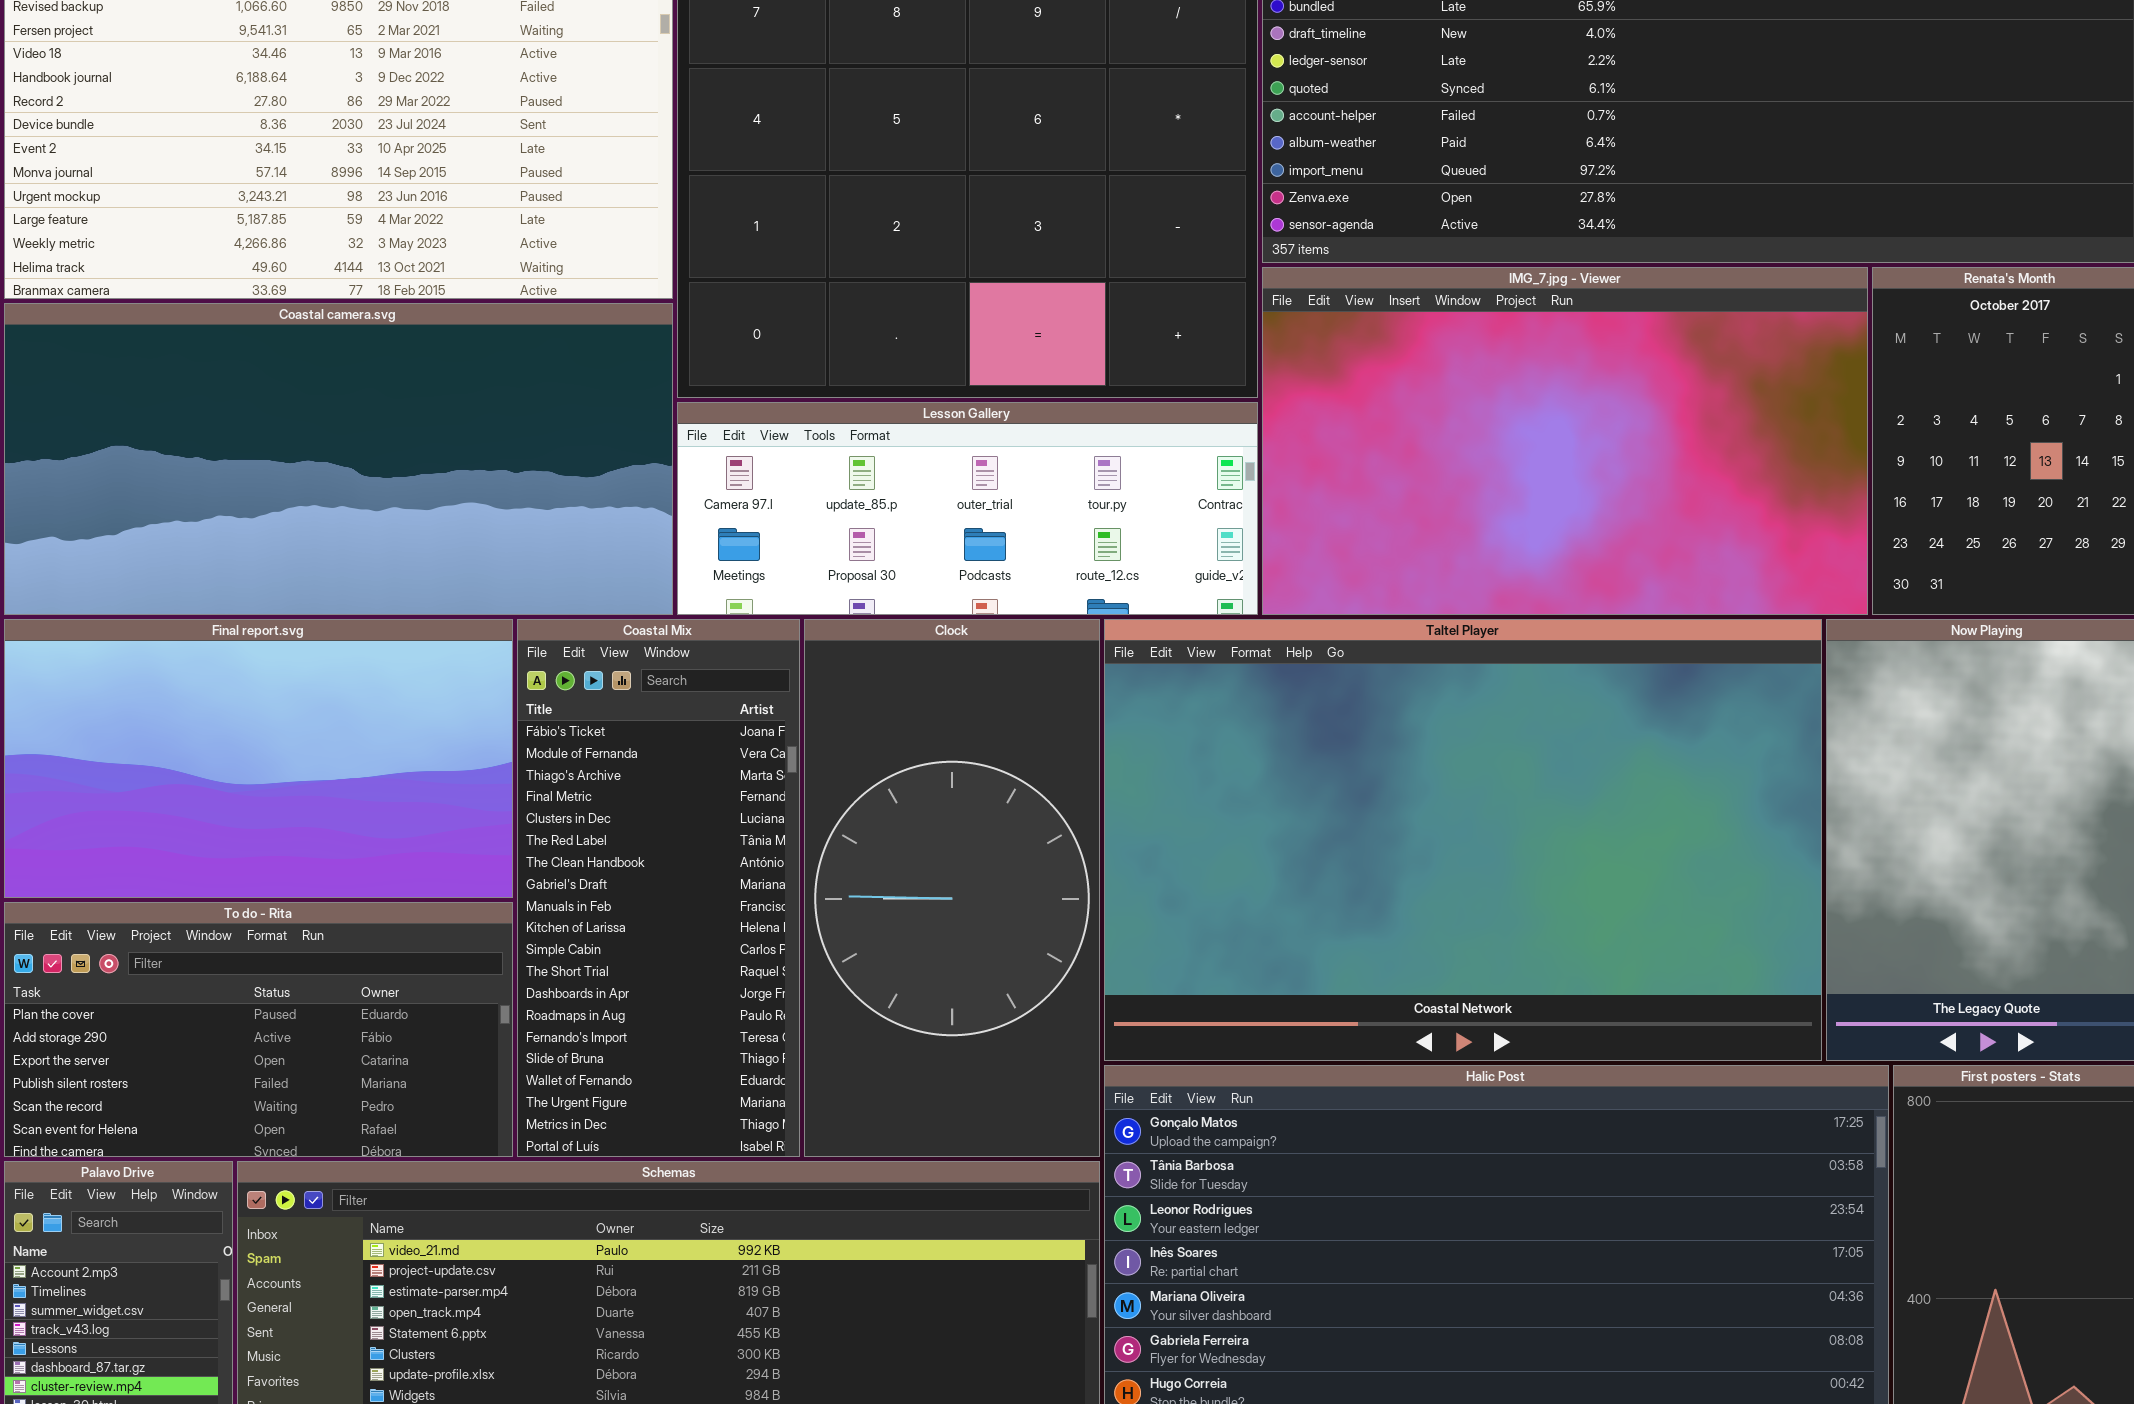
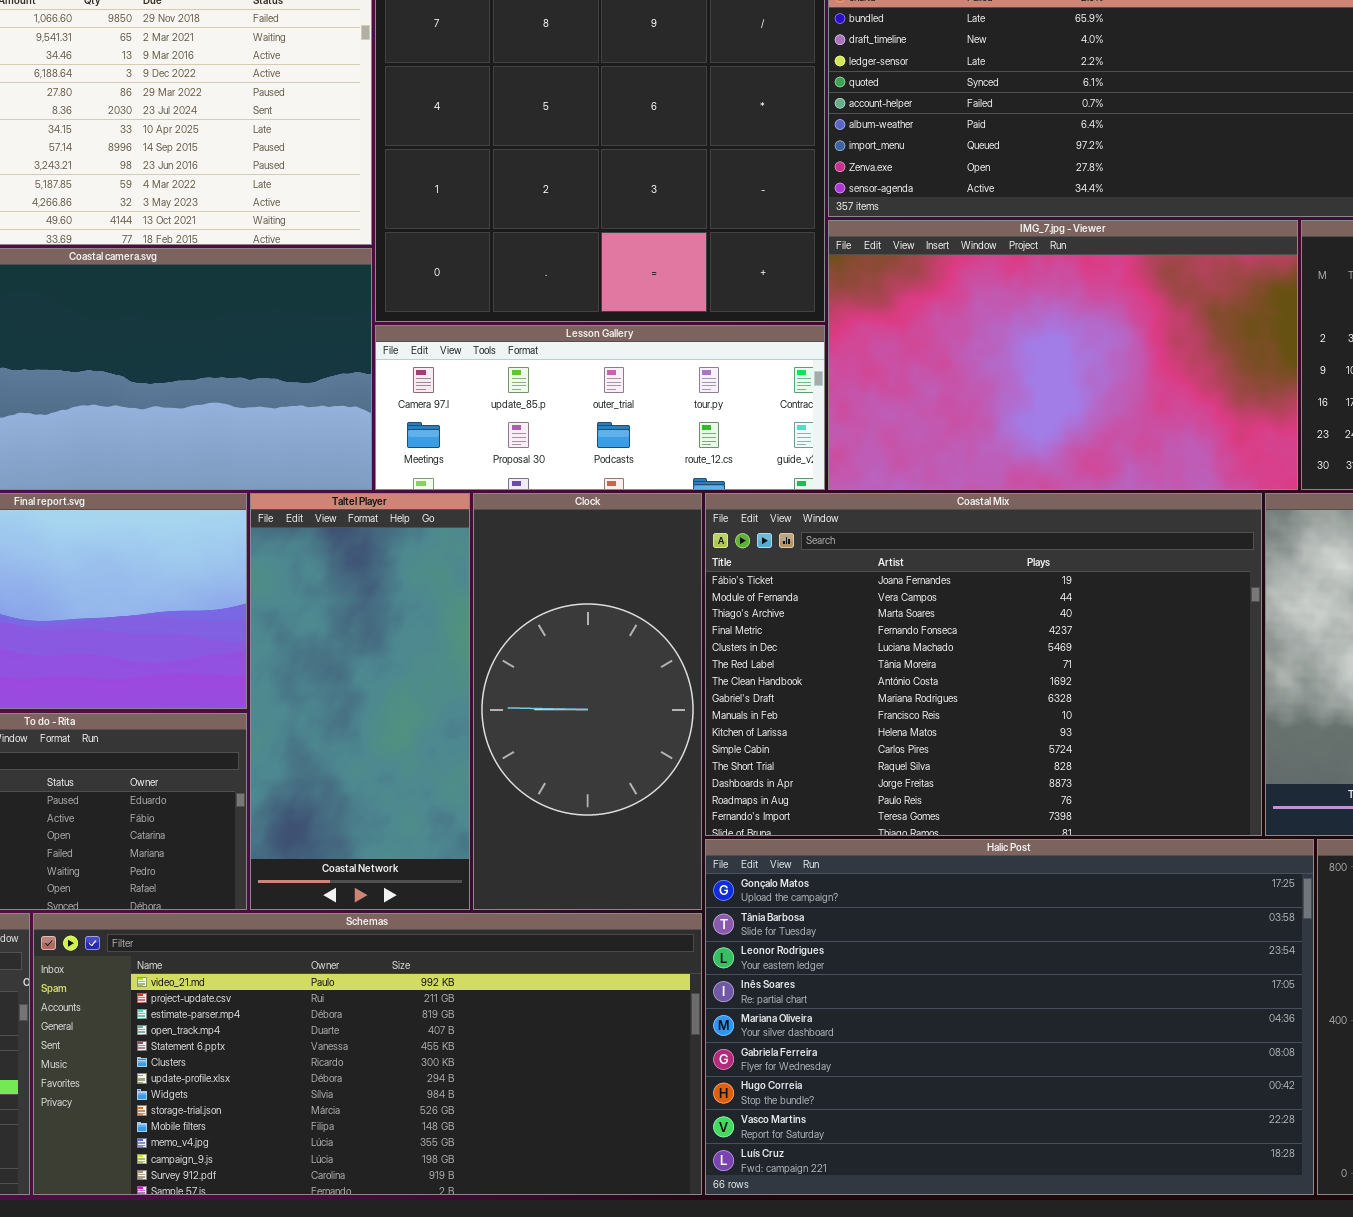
Coastal Mix: [517,619,800,1157] -> [705,493,1262,836], moved, resized
Taltel Player: [1104,619,1822,1061] -> [250,493,470,910], moved, resized

